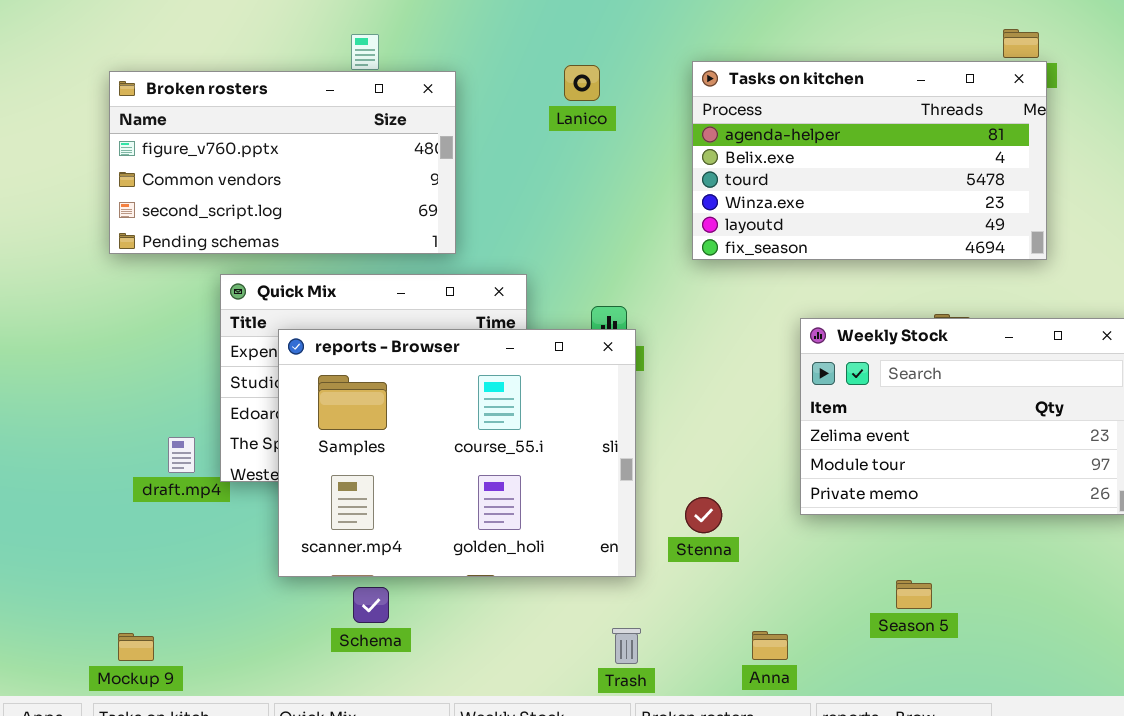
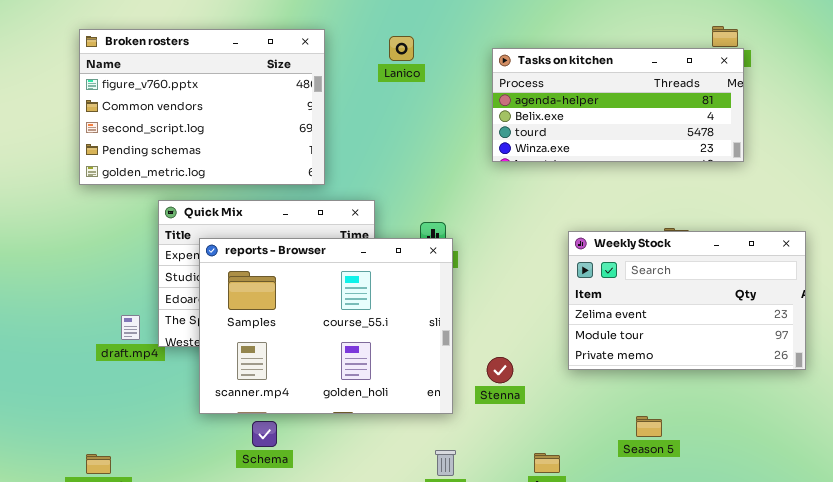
Tasks on kitchen: [692,61,1047,260] -> [492,48,744,162], resized
Lanico: [564,65,600,101] -> [389,36,414,61], moved
Broken rosters: [109,71,456,254] -> [79,29,325,185], resized

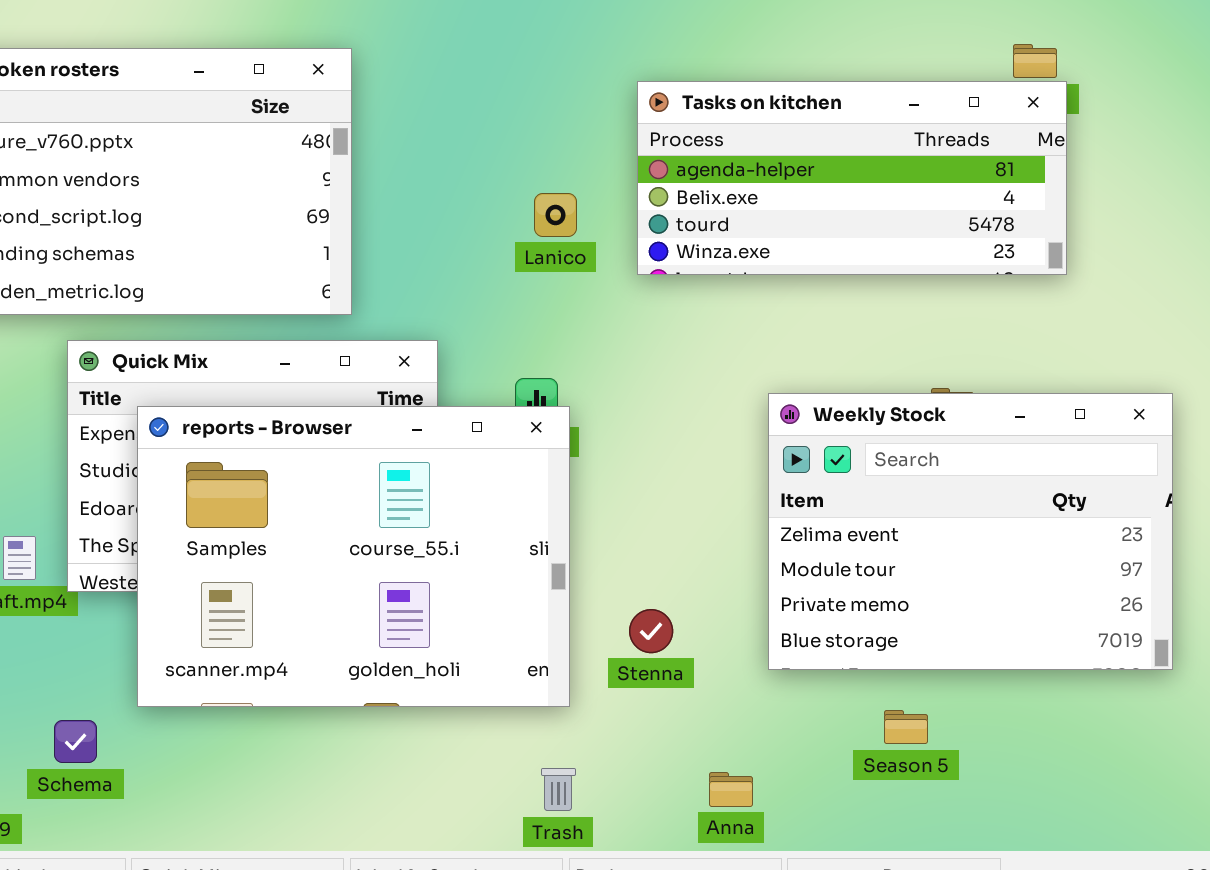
Lanico: [389,36,414,61] -> [534,193,577,237], moved
Weekly Stock: [568,231,806,370] -> [768,393,1173,670], resized
Schema: [252,421,277,447] -> [54,720,97,763], moved

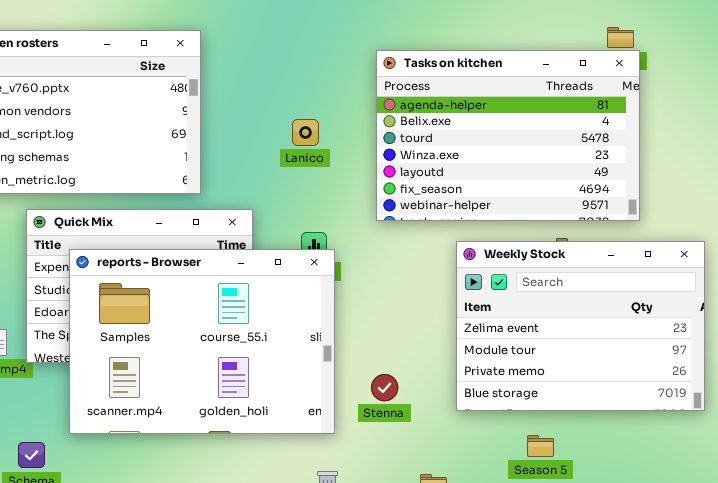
Tasks on kitchen: [637,81,1067,275] -> [376,50,640,221], resized
Lanico: [534,193,577,237] -> [292,119,319,146], moved

